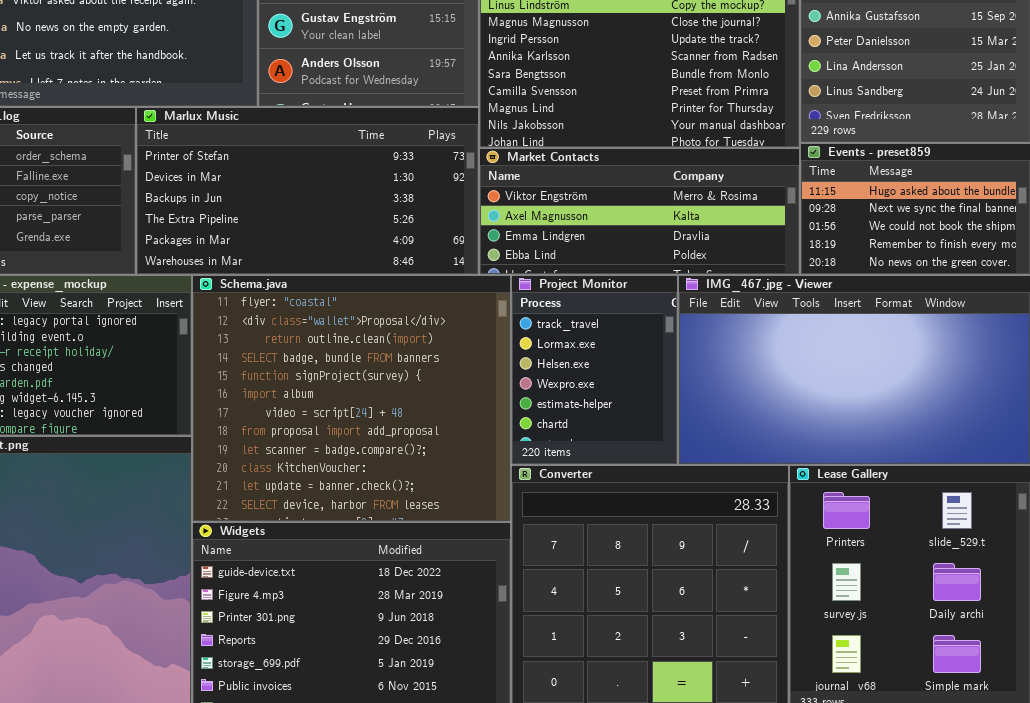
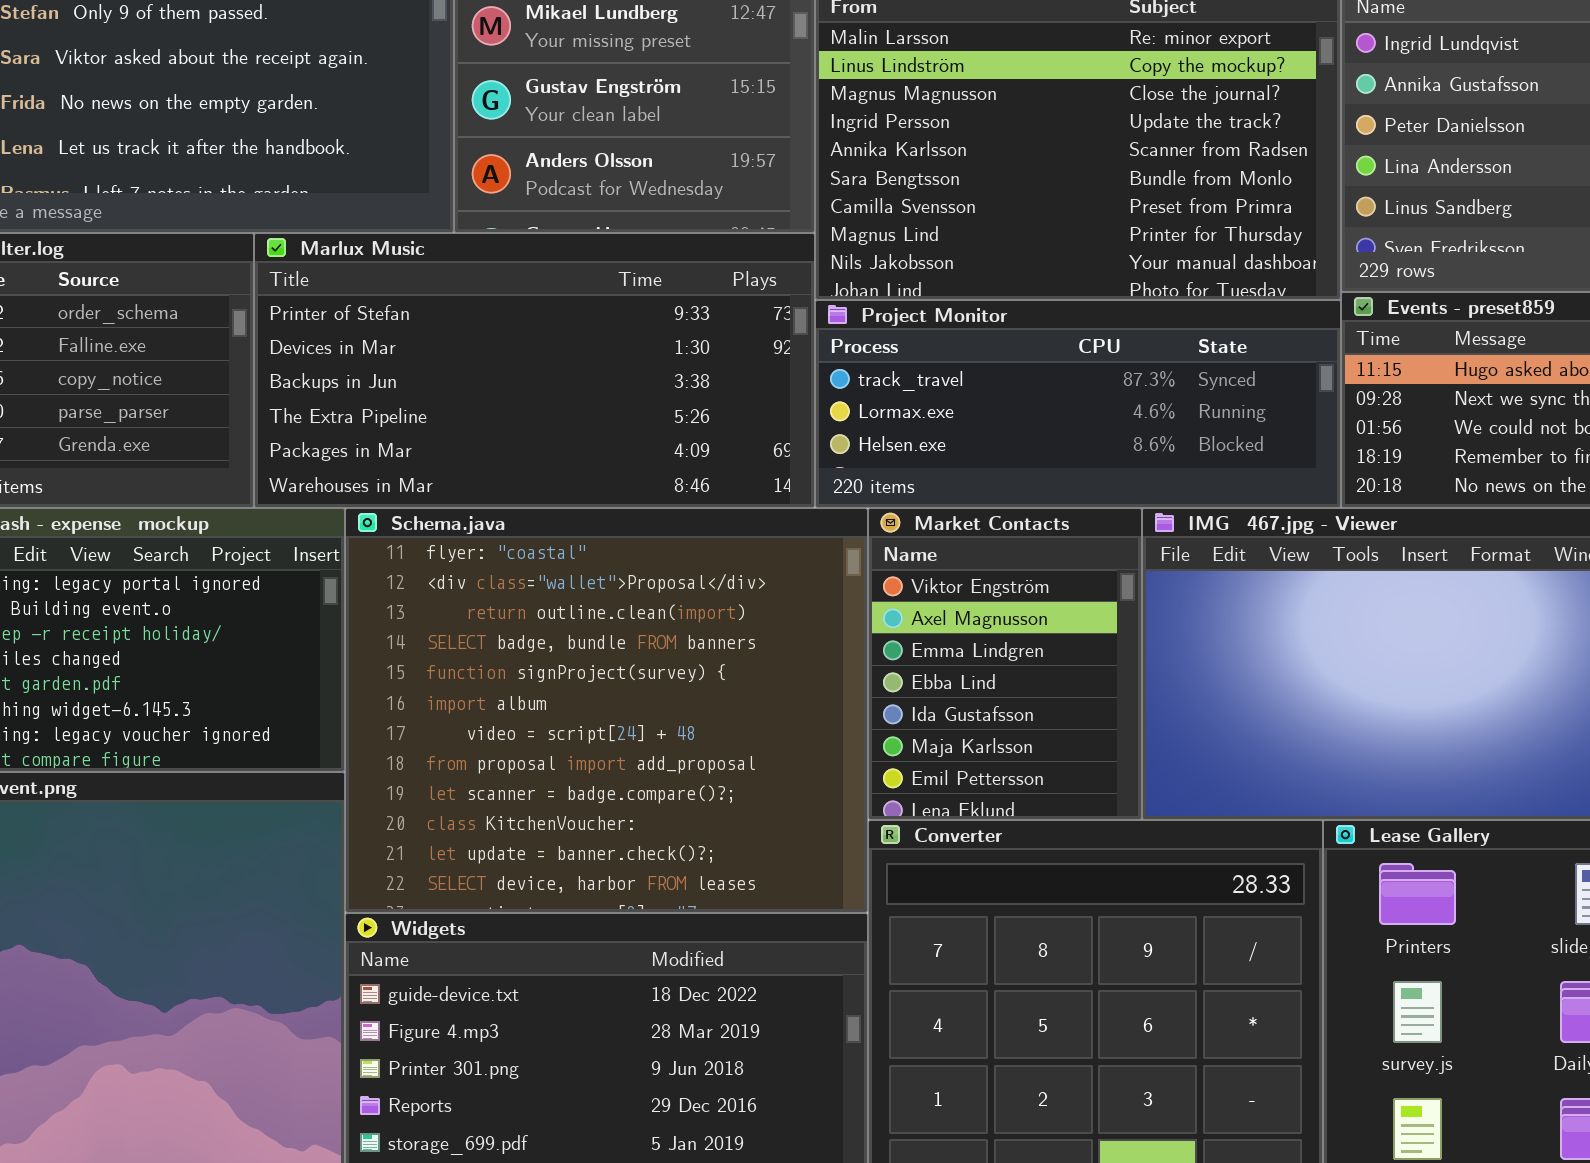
Market Contacts: [479,148,800,275] -> [868,508,1142,820], moved, resized
Project Monitor: [511,275,678,465] -> [815,300,1341,508], moved, resized

